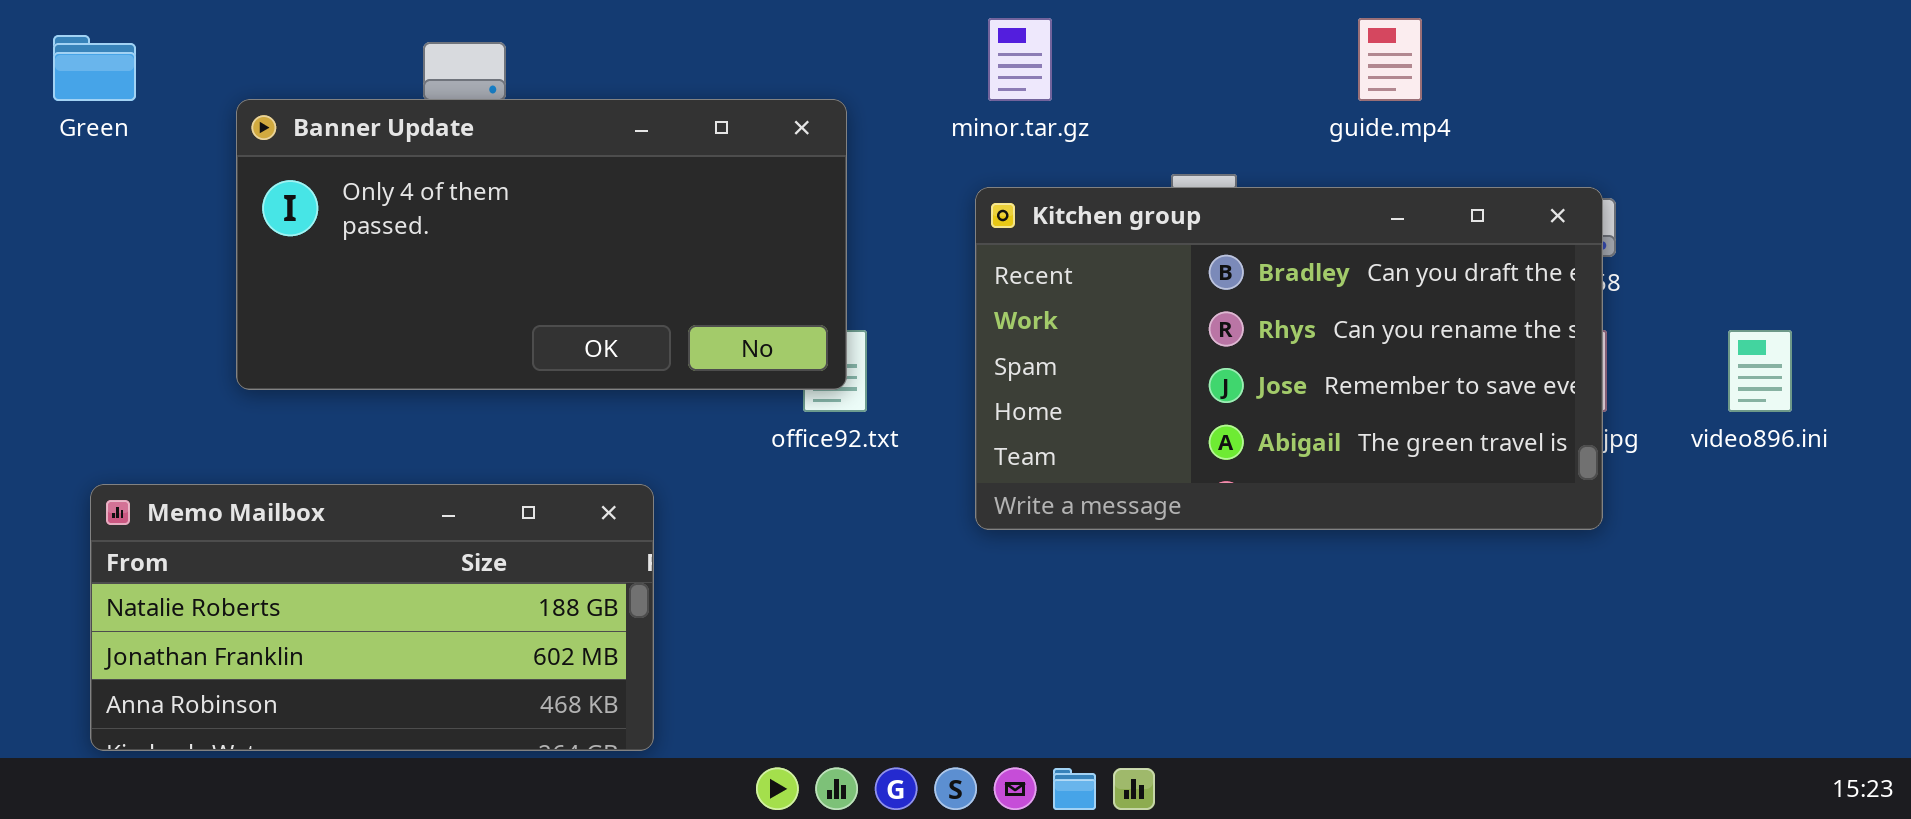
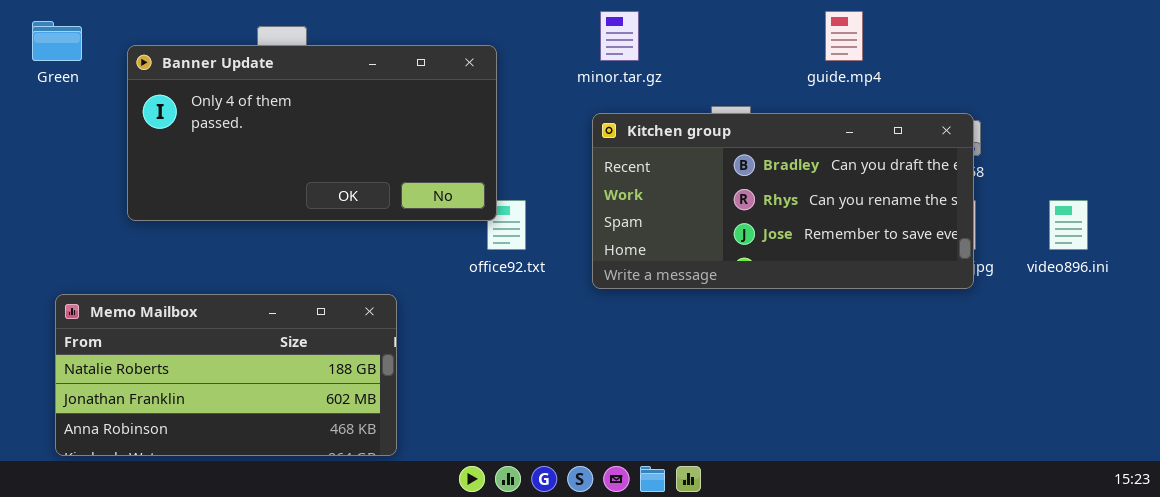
Banner Update: [236,99,847,390] -> [127,45,497,221], moved
Kitchen group: [975,187,1603,530] -> [592,113,974,289], resized

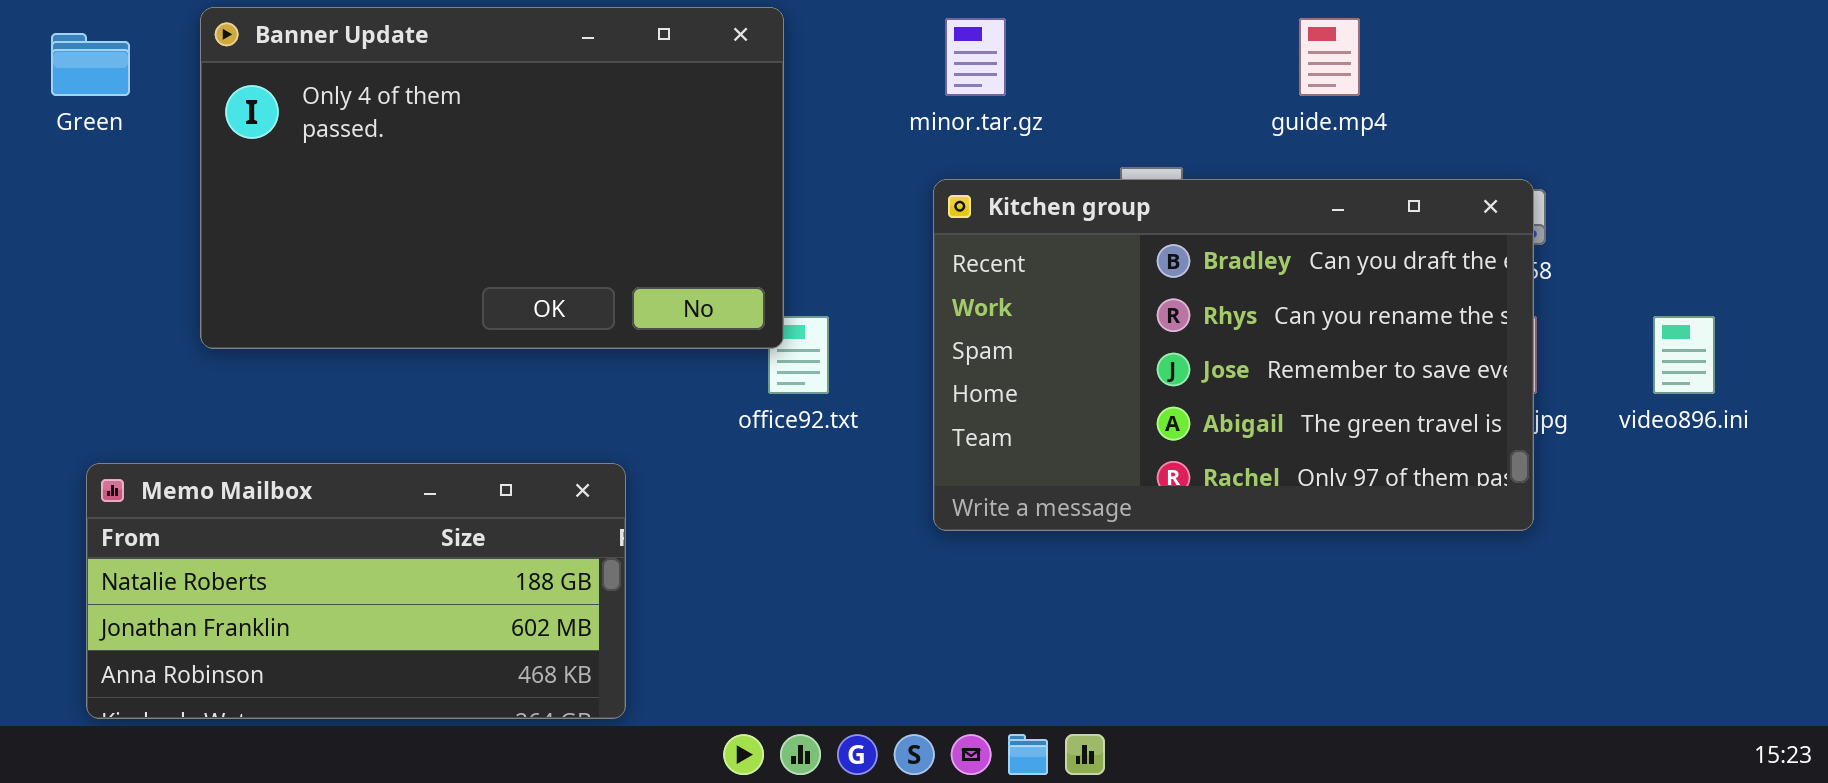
Banner Update: [127,45,497,221] -> [200,7,784,349], resized
Kitchen group: [592,113,974,289] -> [933,179,1534,531], resized

